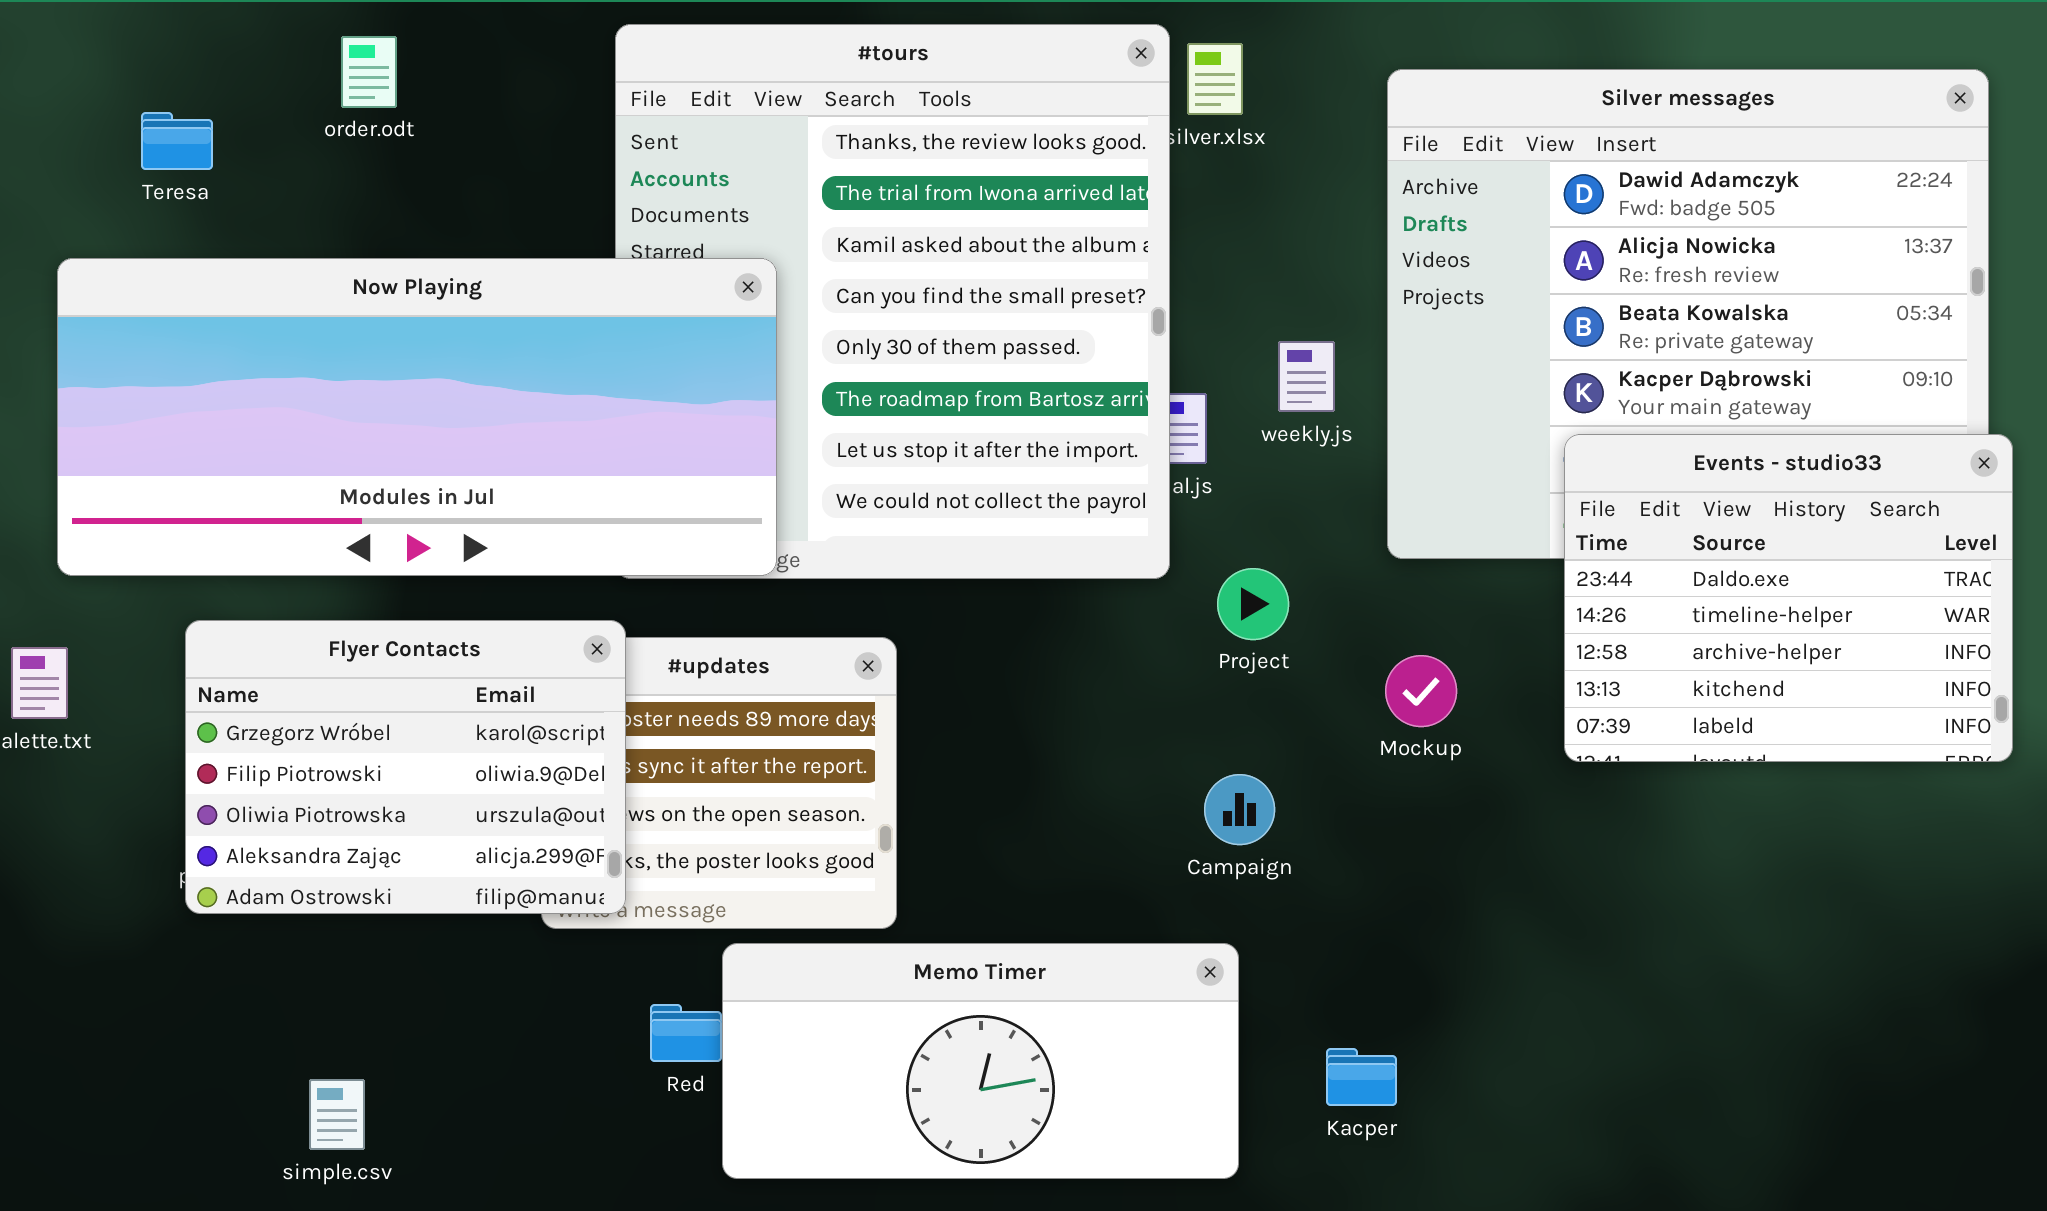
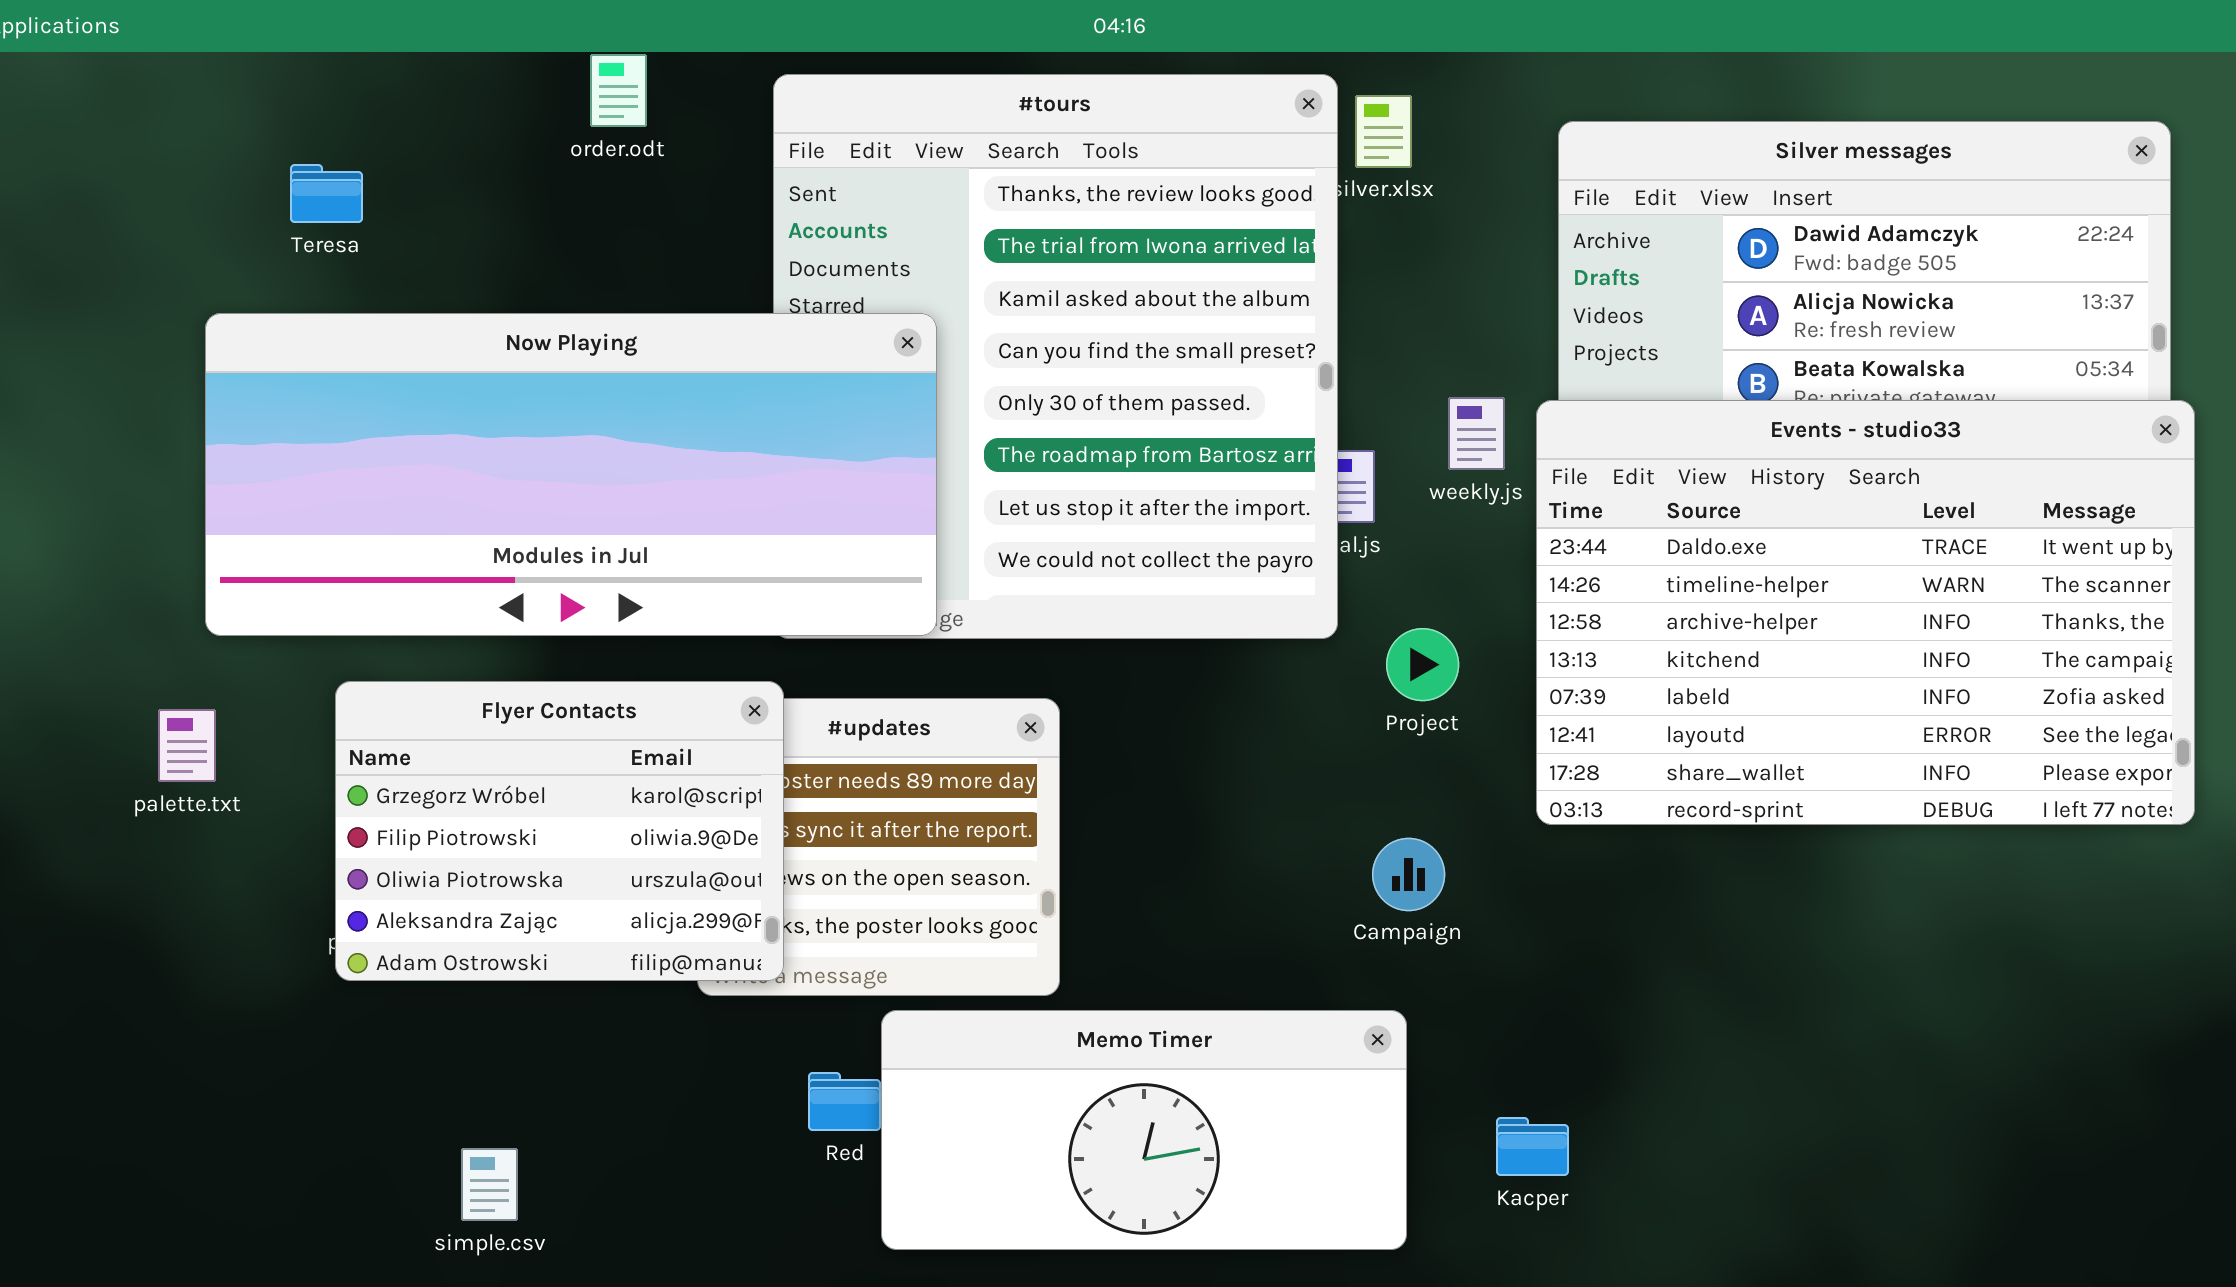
order.odt: [341,36,397,108] -> [590,54,647,127], moved
Events - studio33: [1564,434,2013,762] -> [1536,400,2195,825], resized

